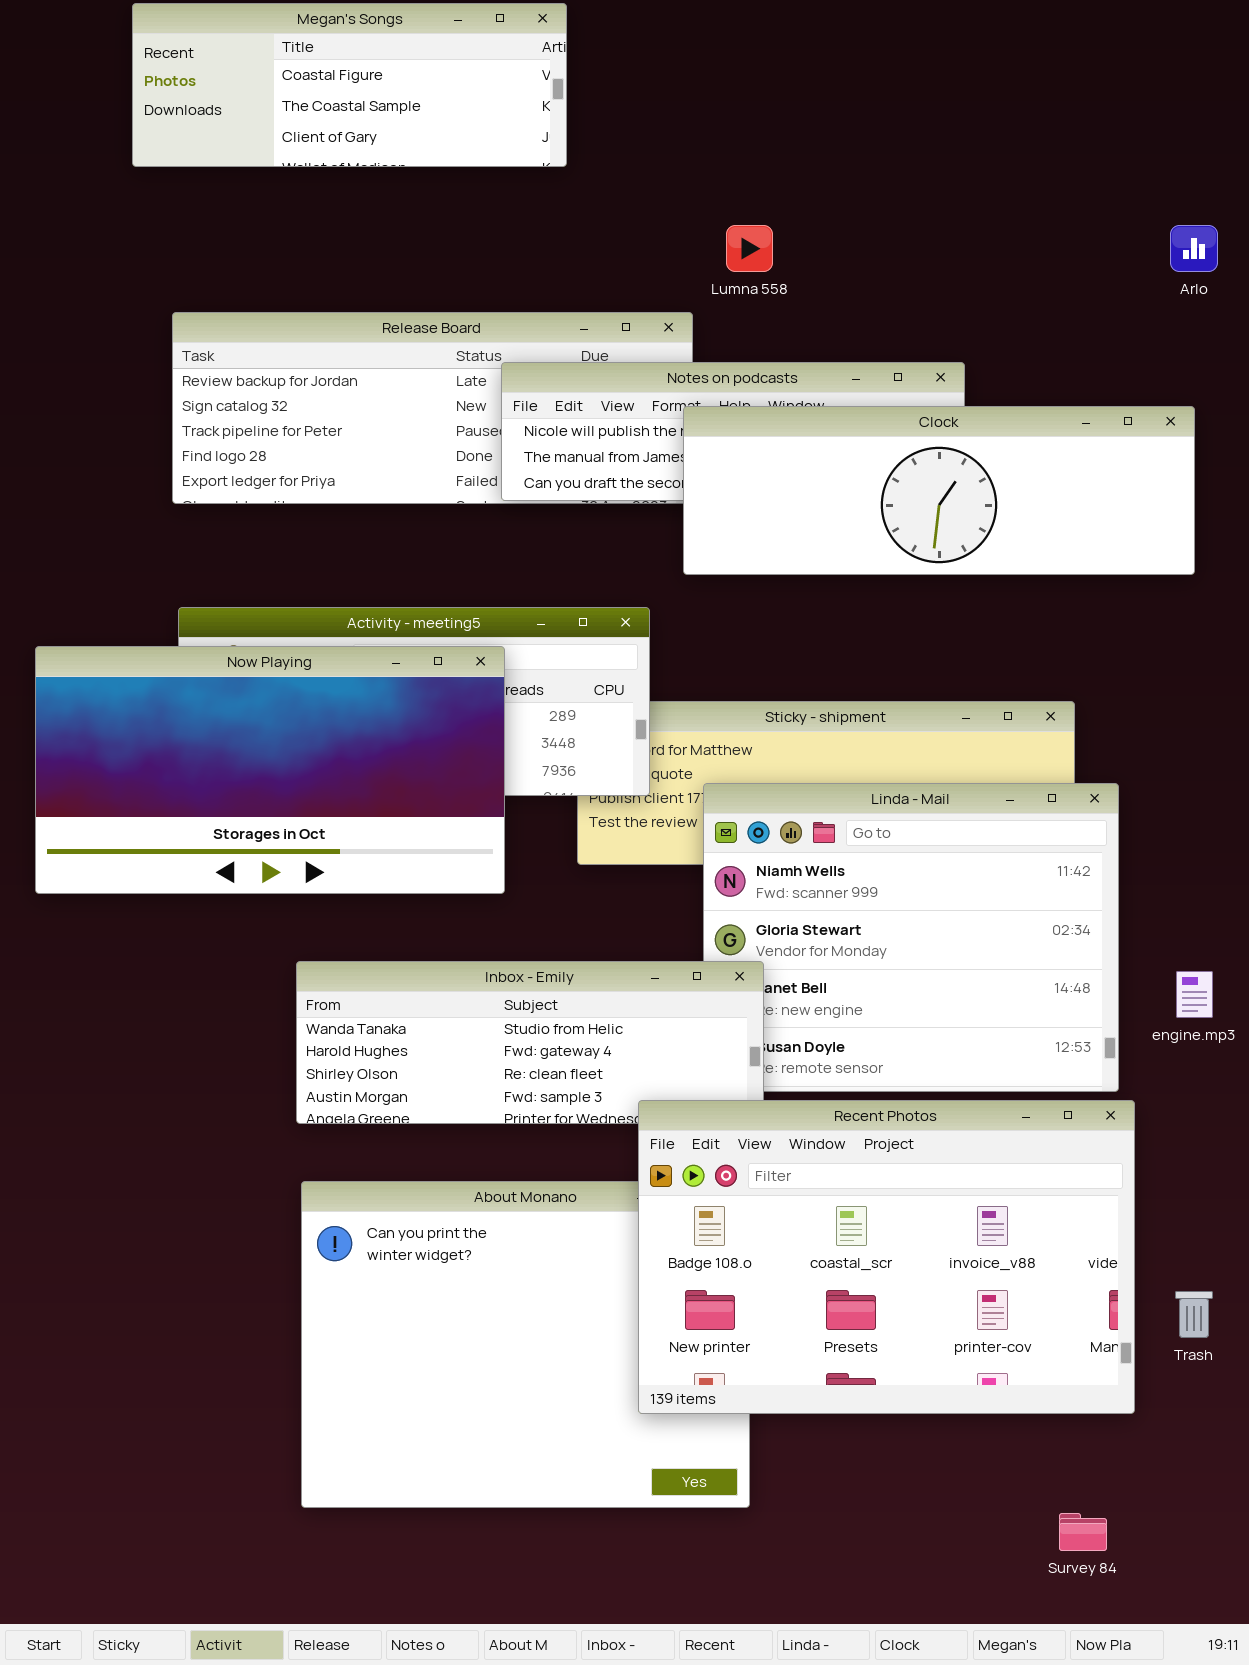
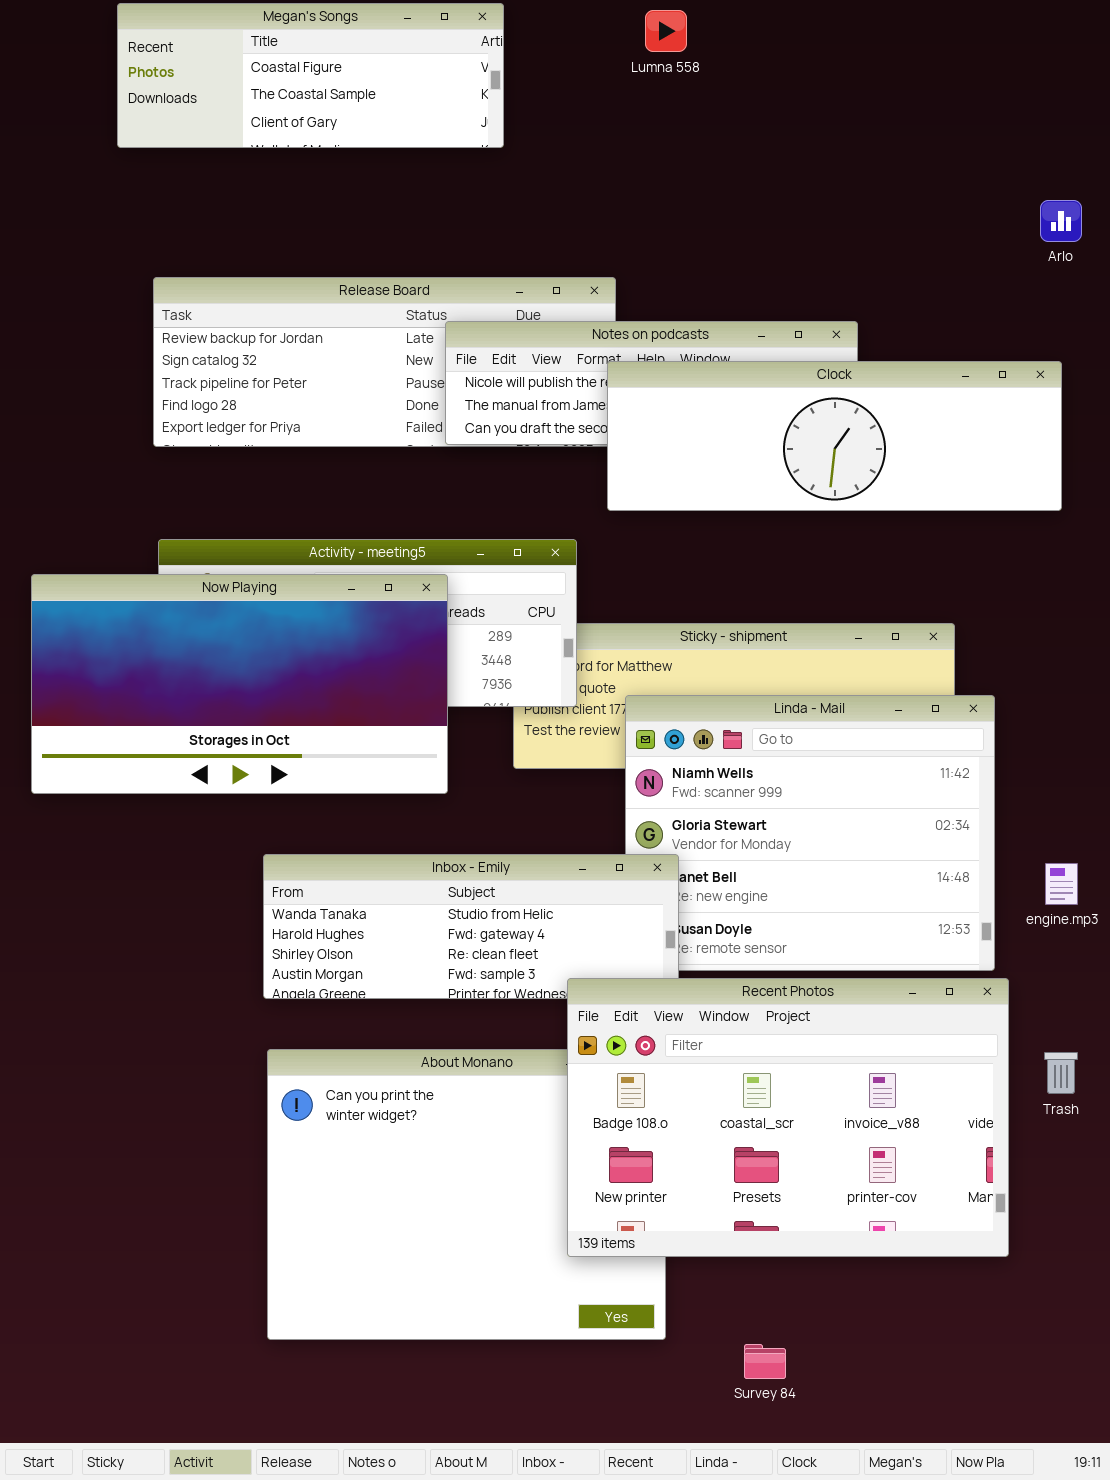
Lumna 558: [726,225,773,272] -> [645,10,687,52], moved
Trash: [1175,1291,1213,1338] -> [1044,1052,1078,1094], moved
Survey 84: [1059,1513,1107,1551] -> [744,1344,786,1379], moved

